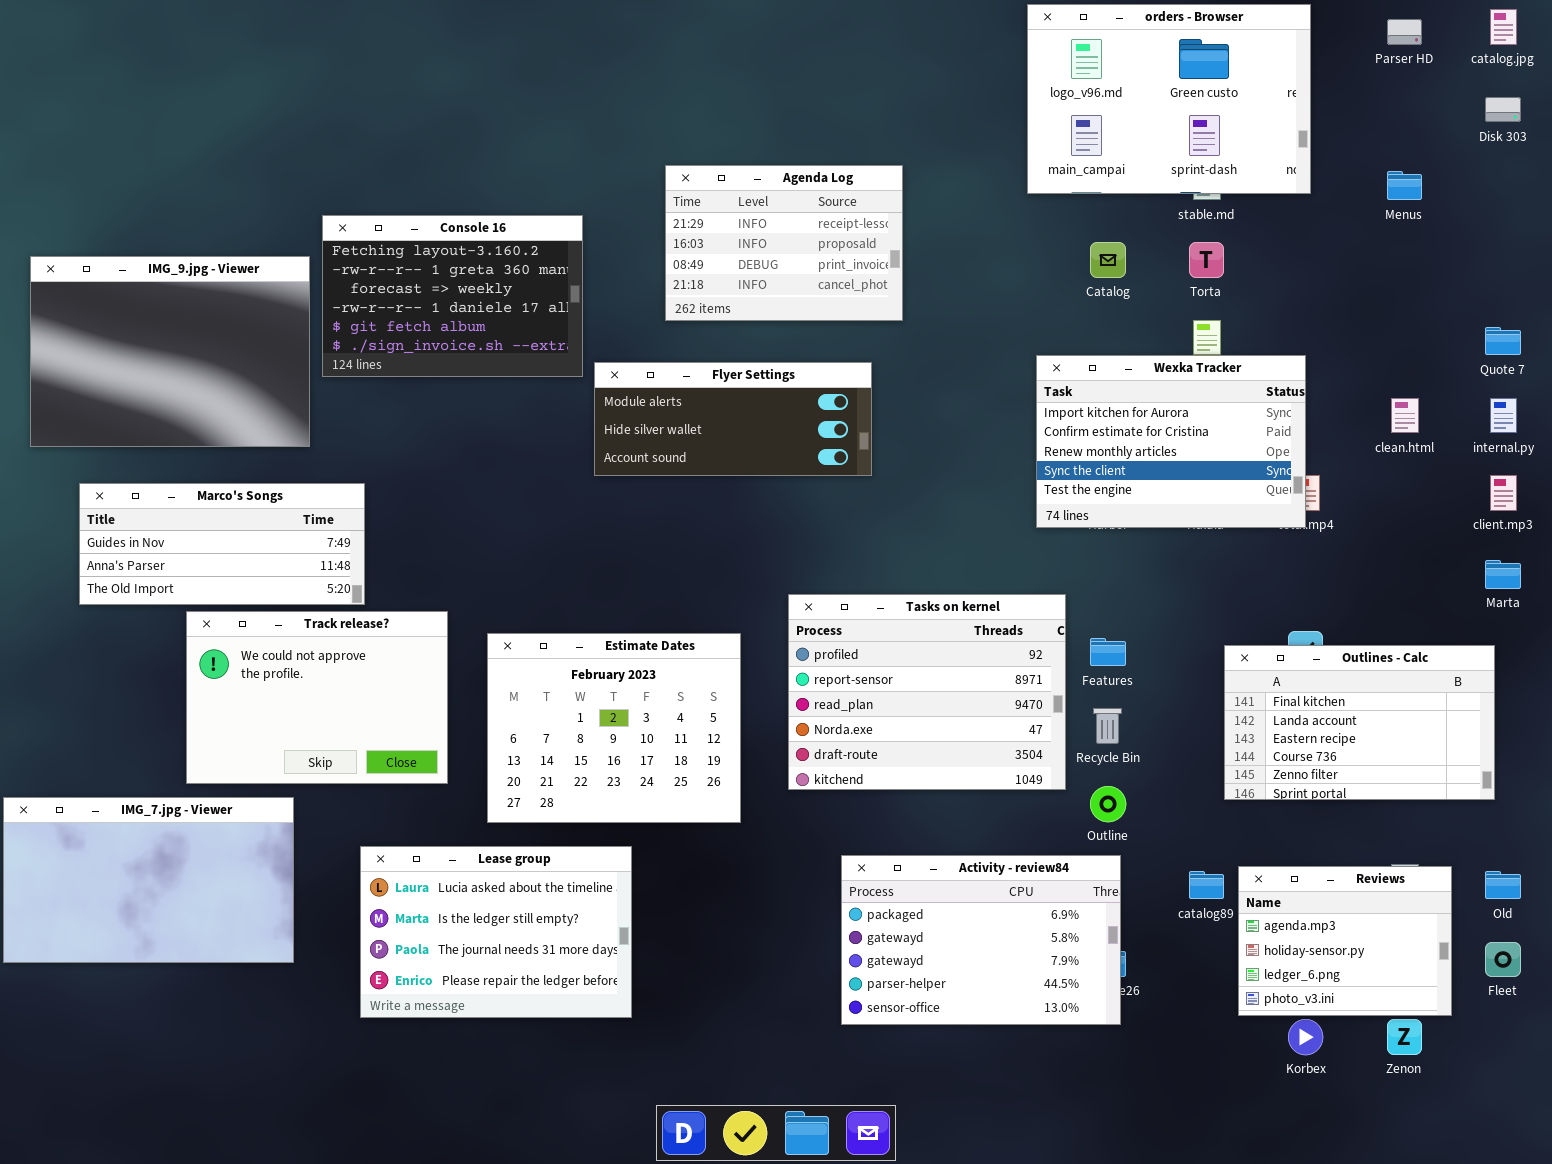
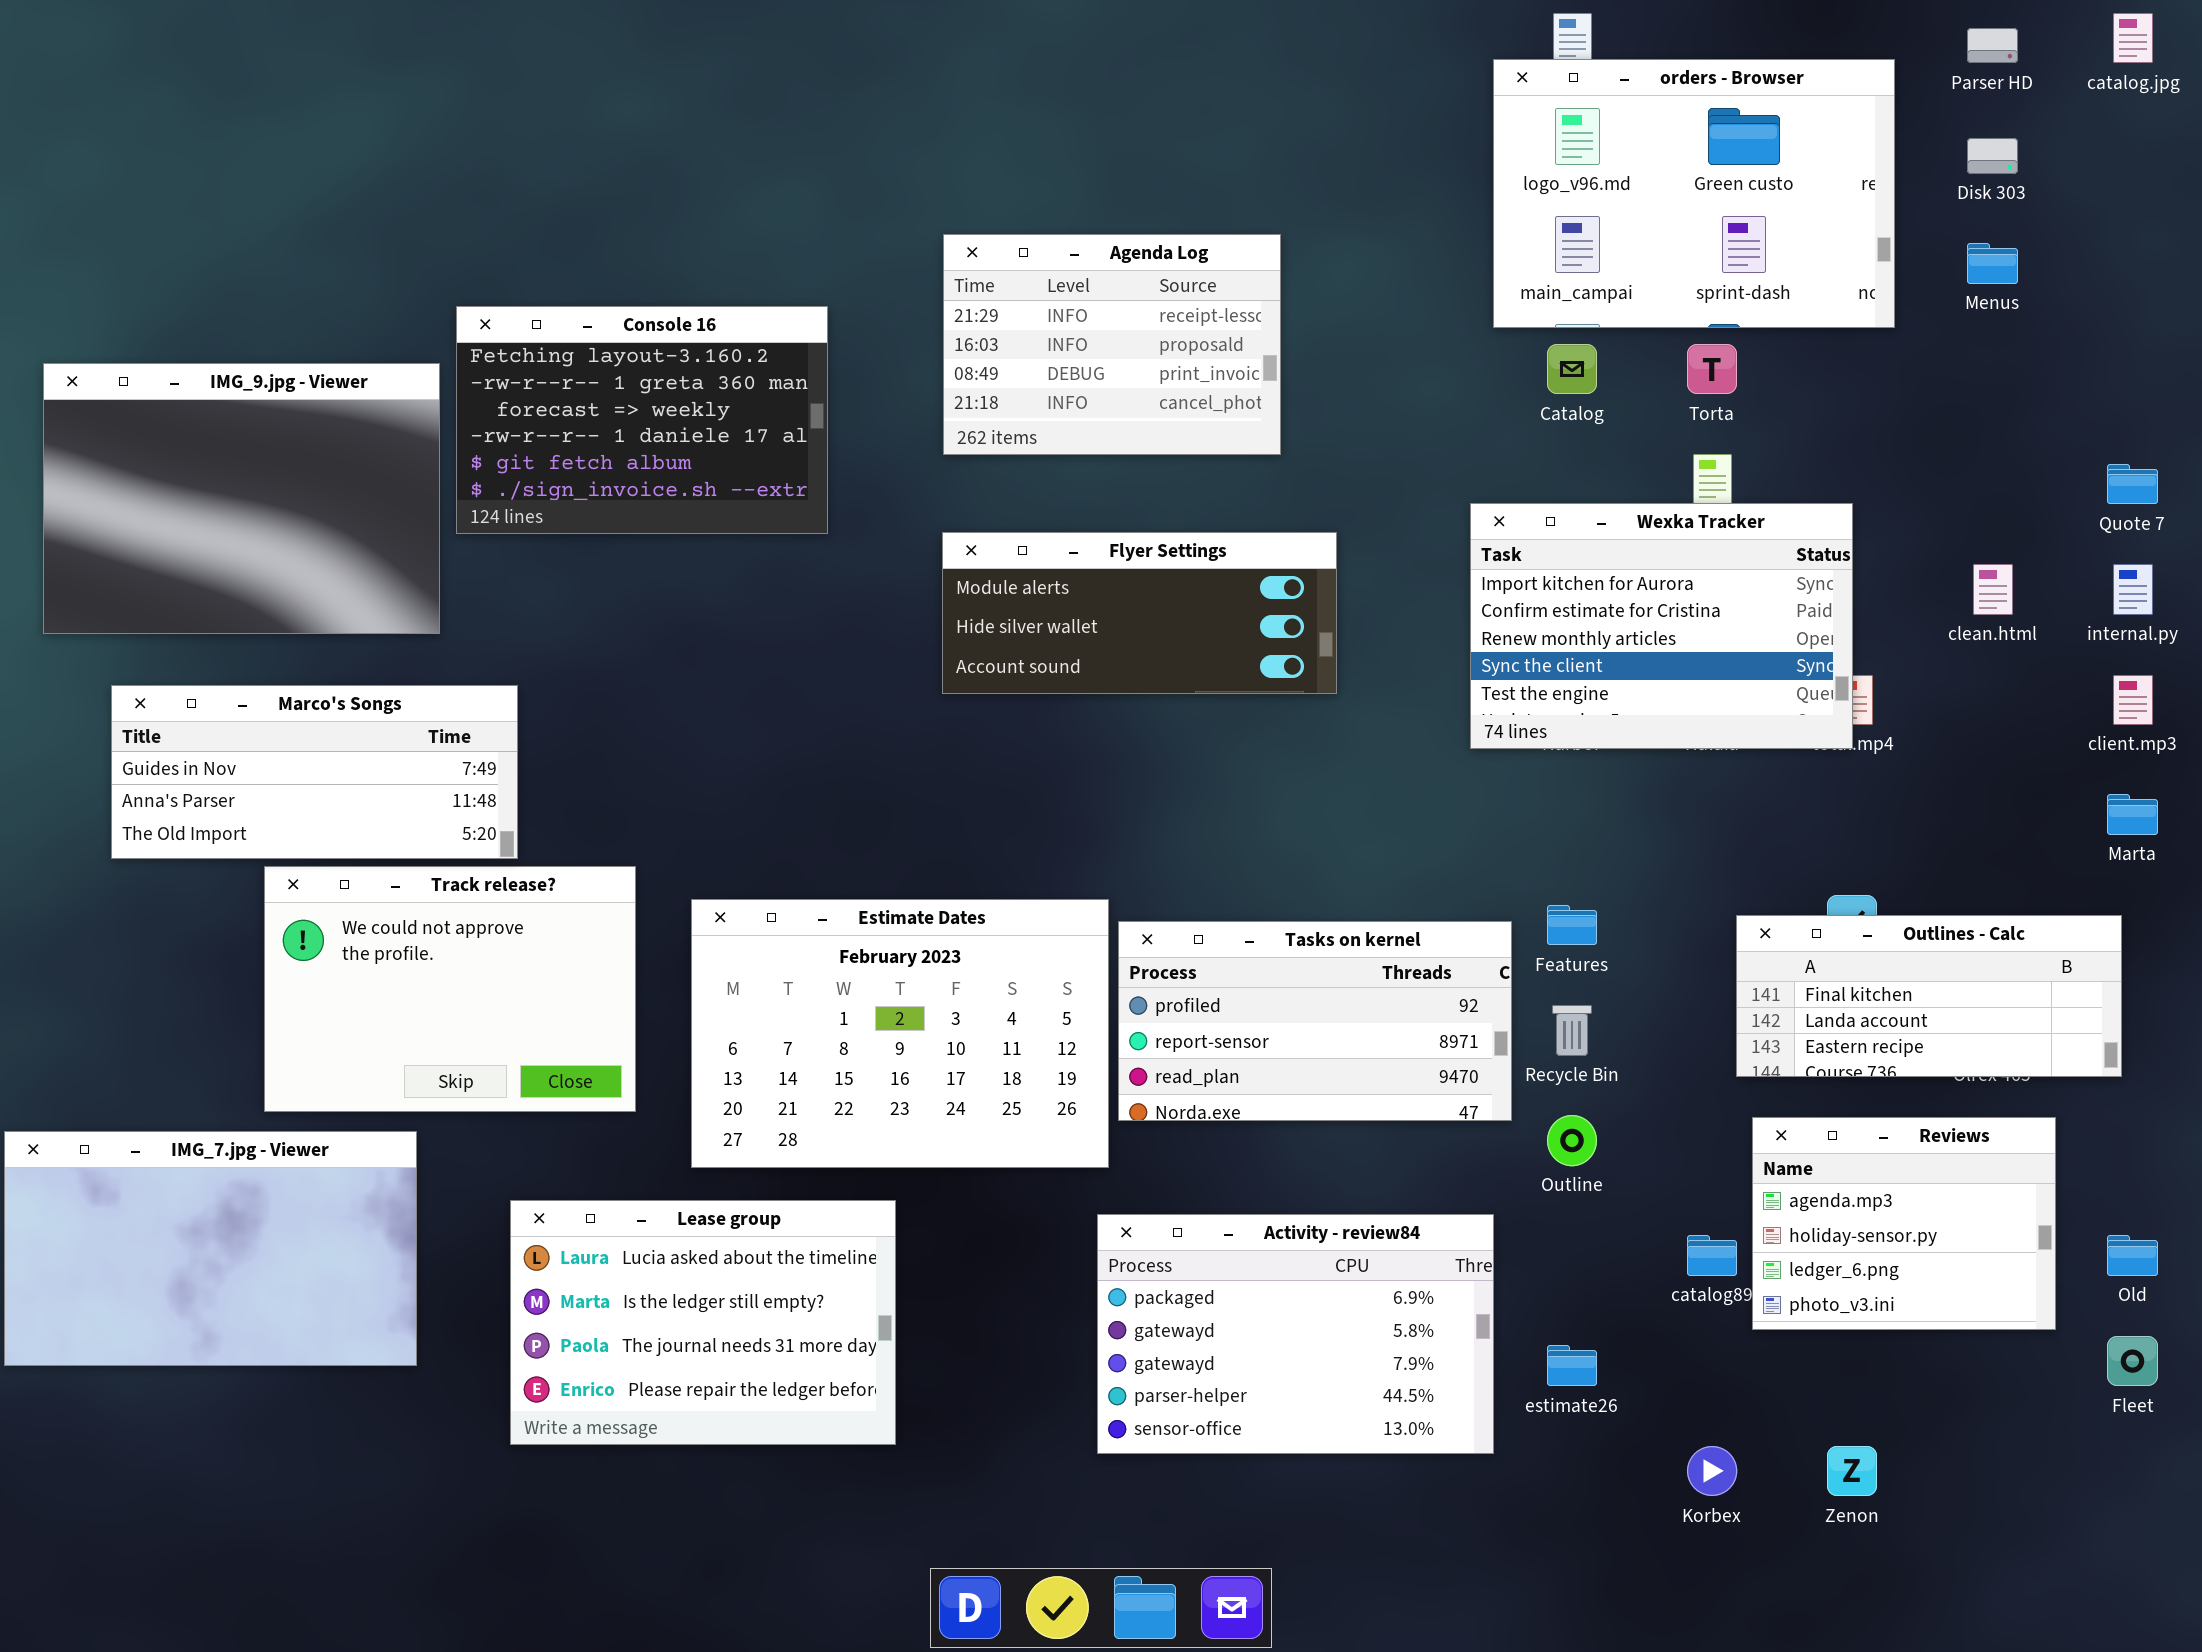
orders - Browser: [1027,4,1311,194] -> [1493,59,1895,328], moved
Disk 303: [1485,97,1521,122] -> [1967,138,2018,174], moved
Flyer Settings: [594,362,872,476] -> [942,532,1337,694], moved
Tasks on kernel: [788,594,1066,790] -> [1118,921,1512,1121], resized
Estimate Dates: [487,633,741,823] -> [691,899,1109,1168], resized
Outlines - Calc: [1224,645,1495,800] -> [1736,915,2122,1077], resized
Activity - review84: [841,855,1121,1025] -> [1097,1214,1494,1454], moved
Reviews: [1238,866,1452,1016] -> [1752,1117,2056,1330], moved
Korbex: [1288,1019,1323,1055] -> [1687,1446,1737,1496], moved
Zenon: [1387,1019,1422,1055] -> [1827,1446,1877,1496], moved

